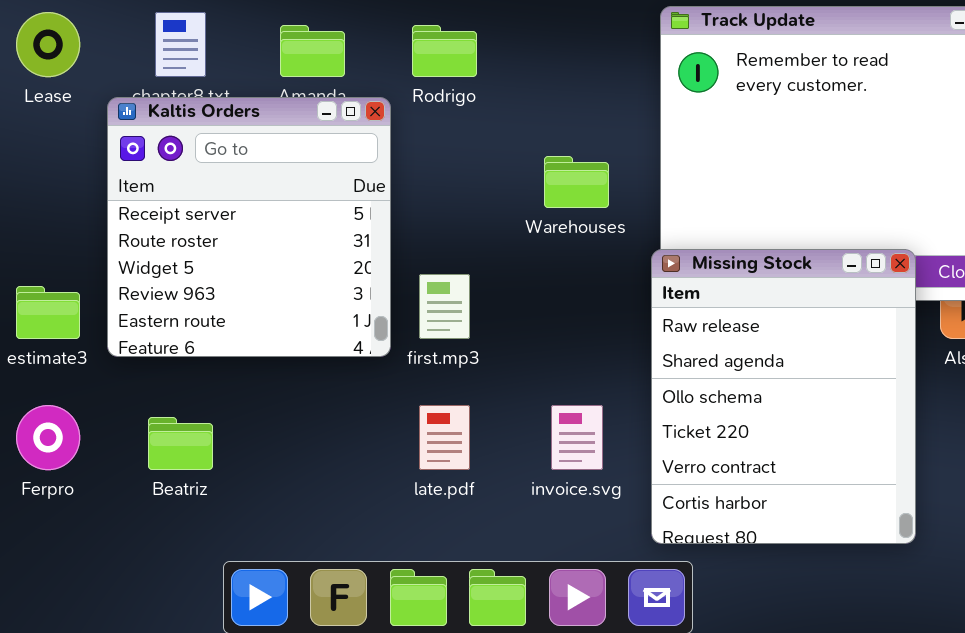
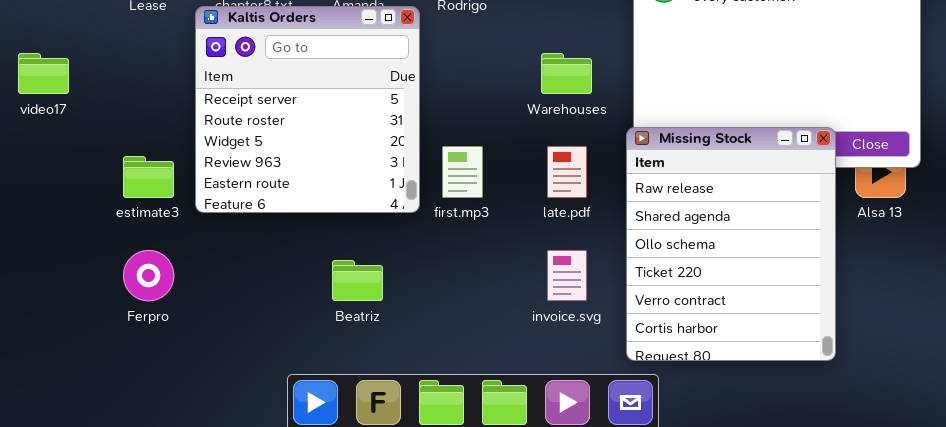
late.pdf: [419,405,470,470] -> [547,146,587,198], moved
Beatriz: [148,417,213,470] -> [332,260,383,301], moved

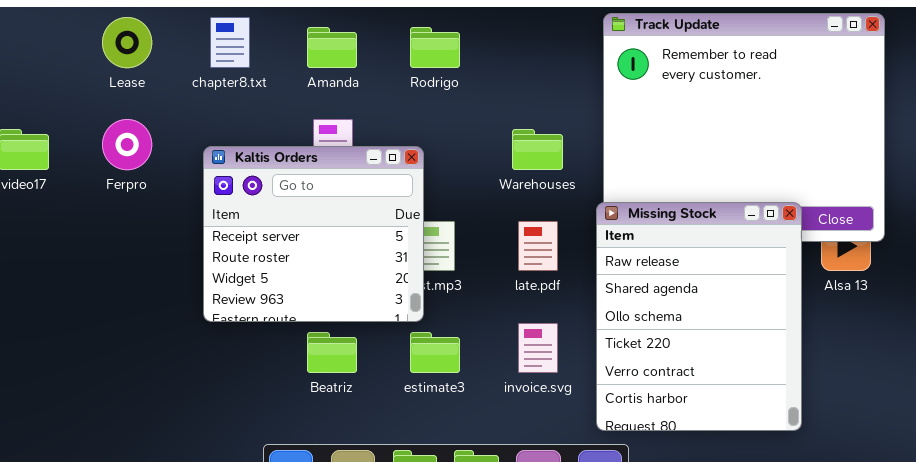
Kaltis Orders: [195,6,420,213] -> [203,146,424,322], moved, resized
estimate3: [123,156,174,198] -> [410,332,460,373], moved
Ferpro: [123,250,174,301] -> [102,119,152,170], moved

